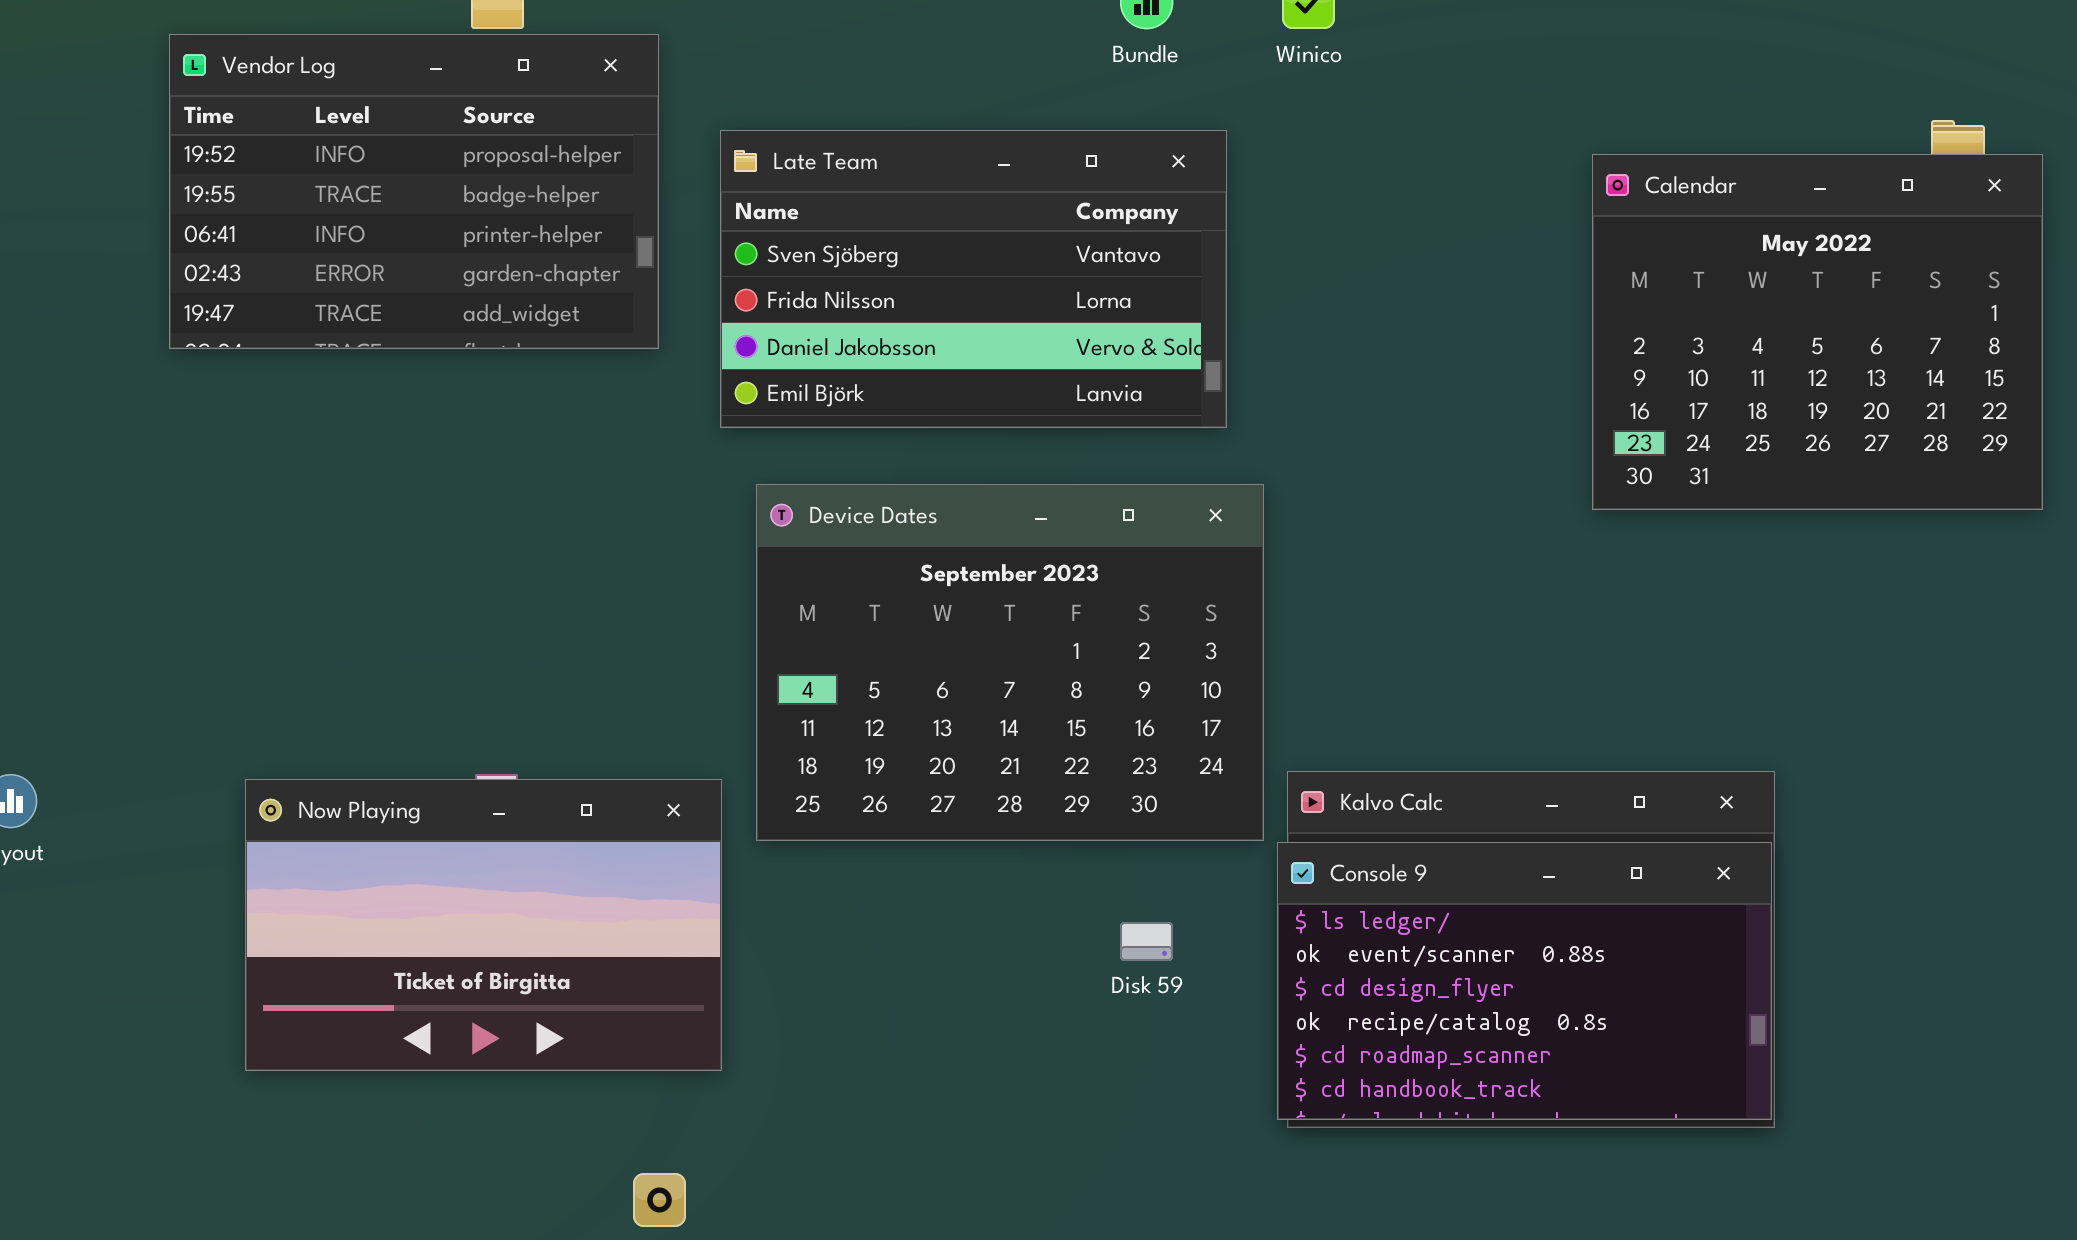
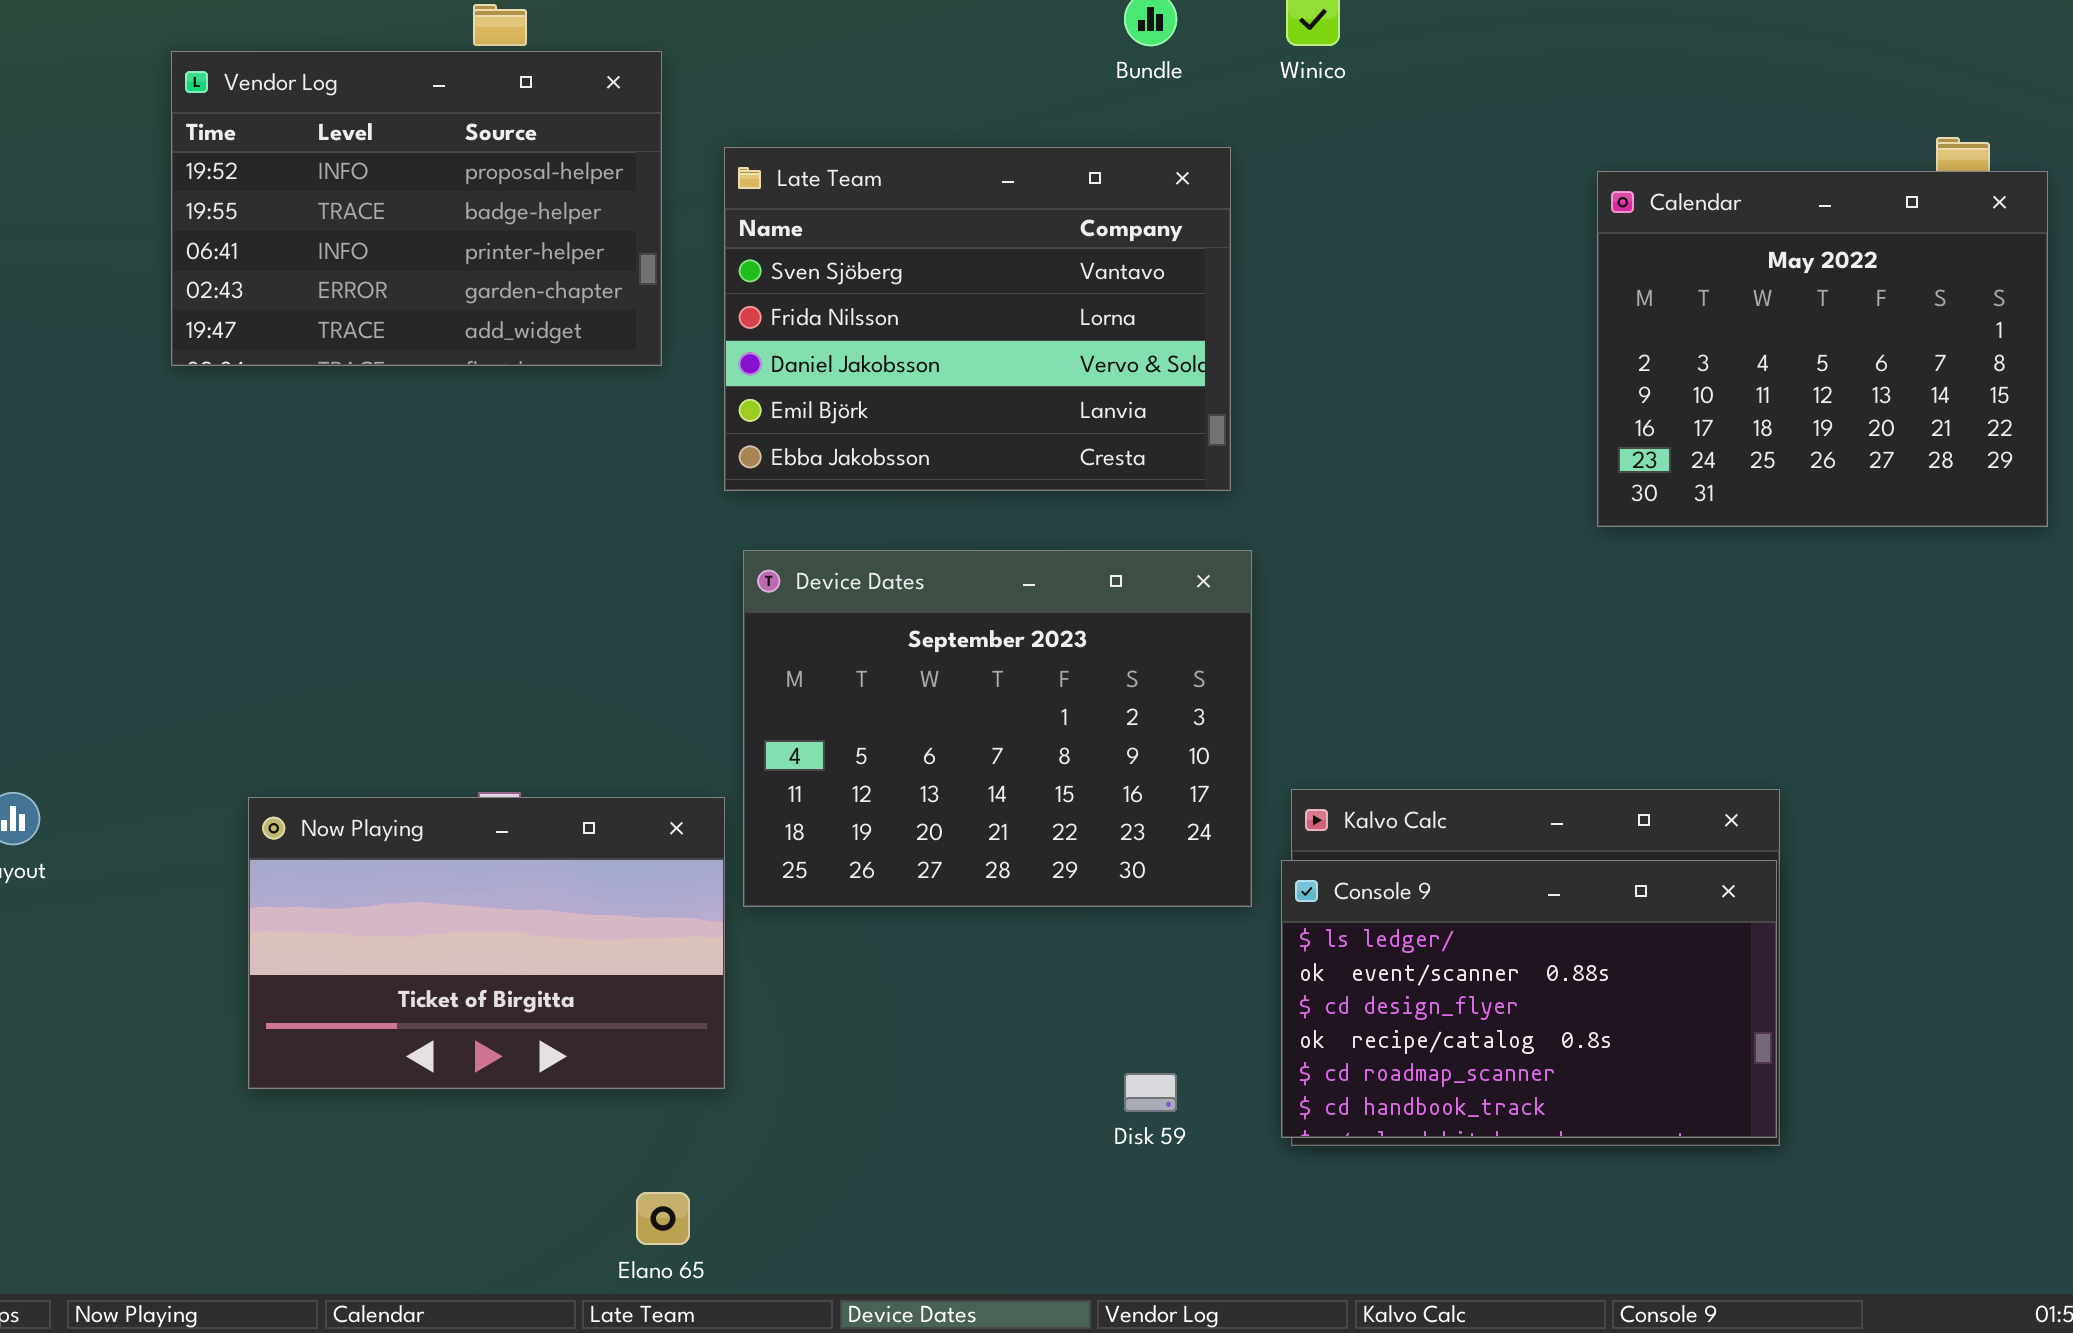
Late Team: [720,130,1227,428] -> [724,147,1231,491], resized
Device Dates: [756,484,1264,841] -> [743,550,1252,907], moved
Disk 59: [1120,922,1173,961] -> [1124,1073,1177,1112], moved

